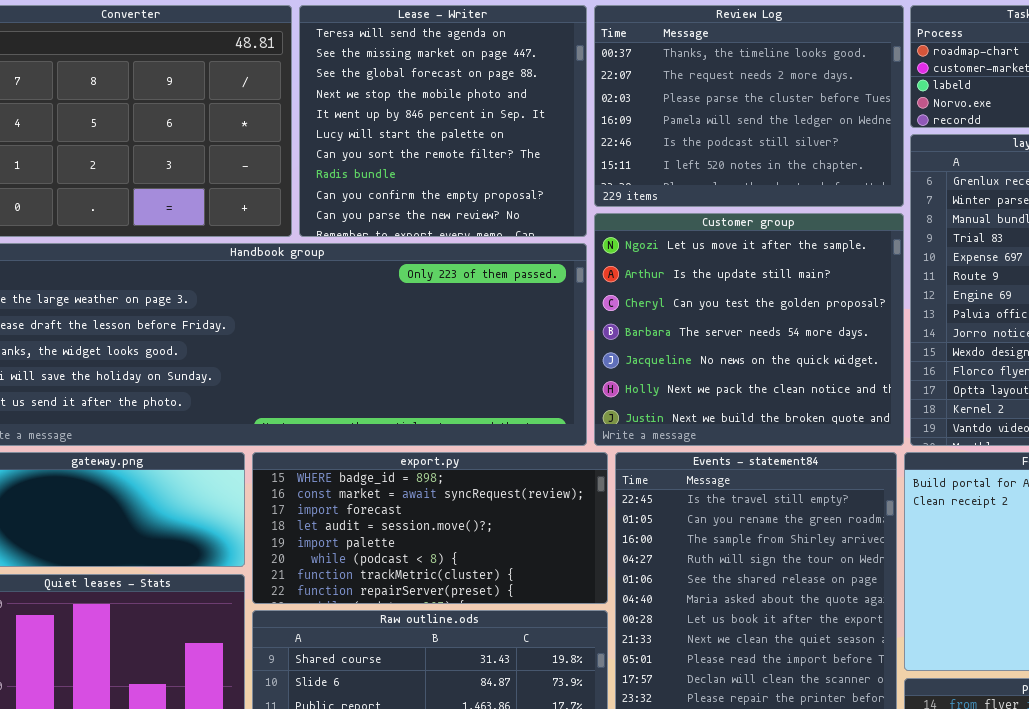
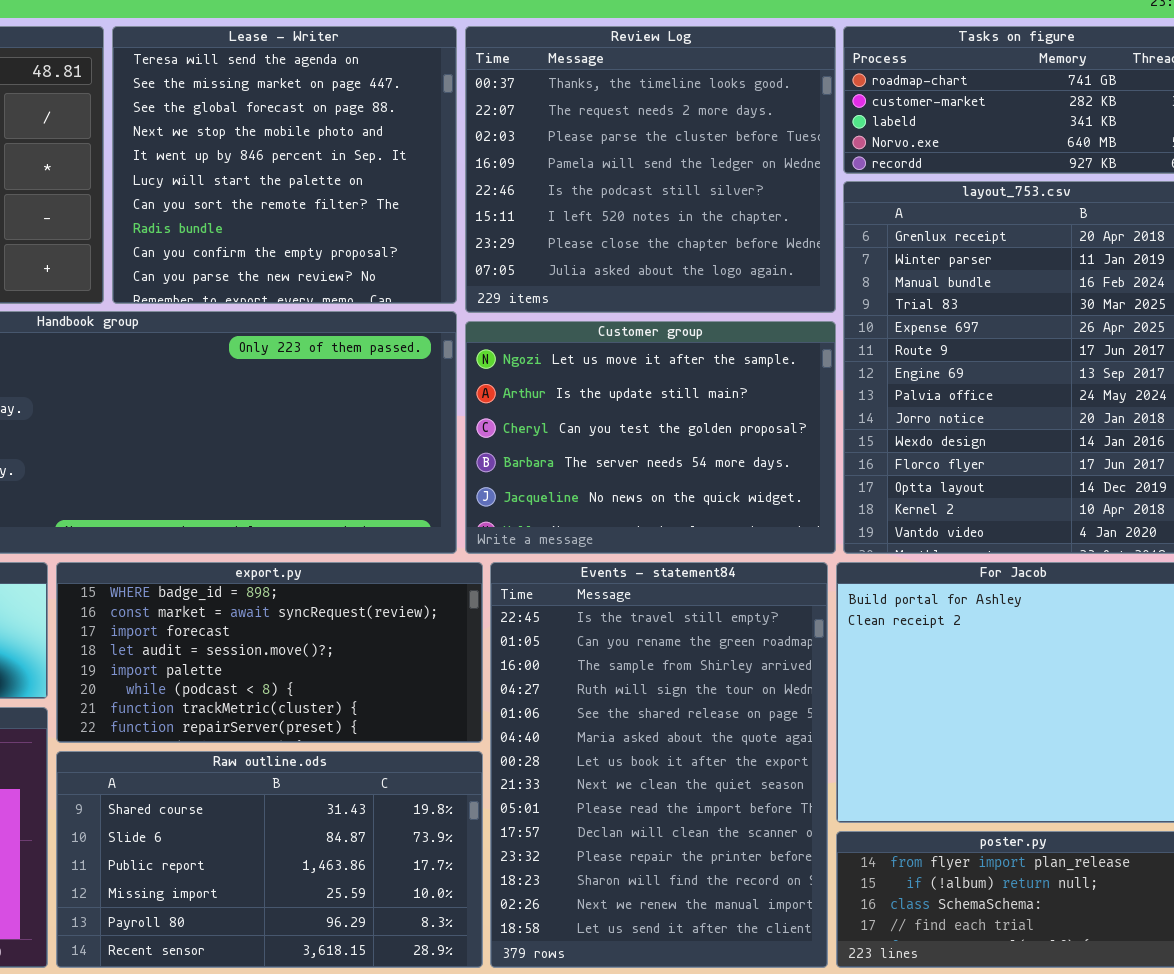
Review Log: [594,5,904,207] -> [465,26,836,313], resized
Customer group: [594,213,904,446] -> [465,321,836,554], resized

